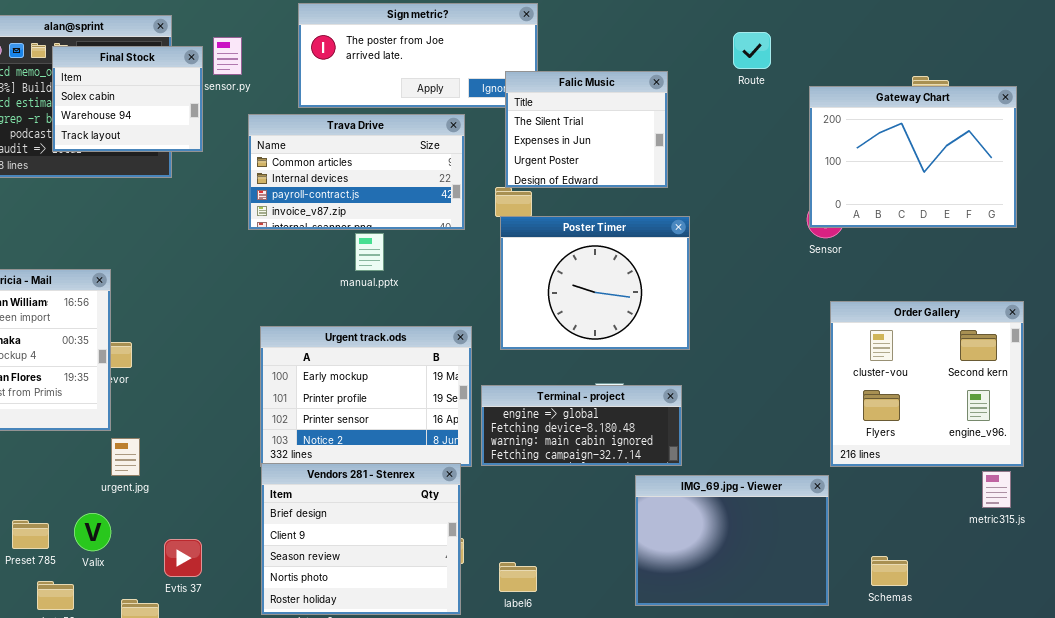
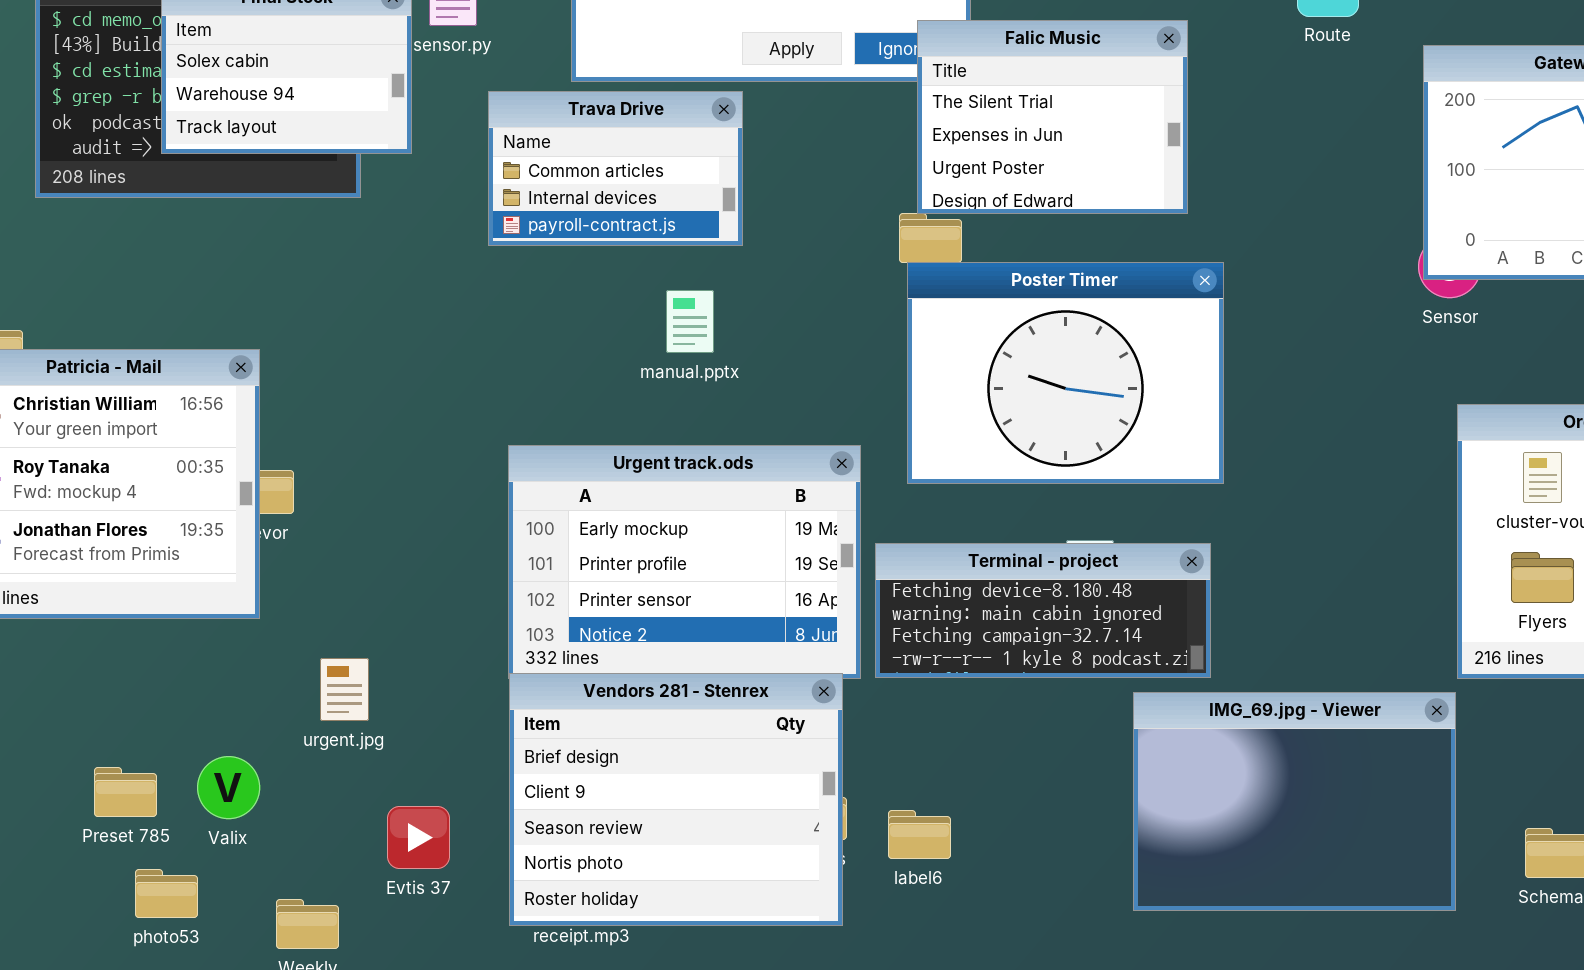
Trava Drive: [248,114,465,230] -> [488,91,743,246], resized
Terminal - project: [481,385,682,466] -> [875,543,1211,678], scrolled down 1 row
urgent.jpg: [111,438,140,476] -> [320,658,369,721], moved
Evtis 37: [164,539,202,577] -> [387,806,450,869], moved
label6: [499,562,537,592] -> [888,810,951,859], moved

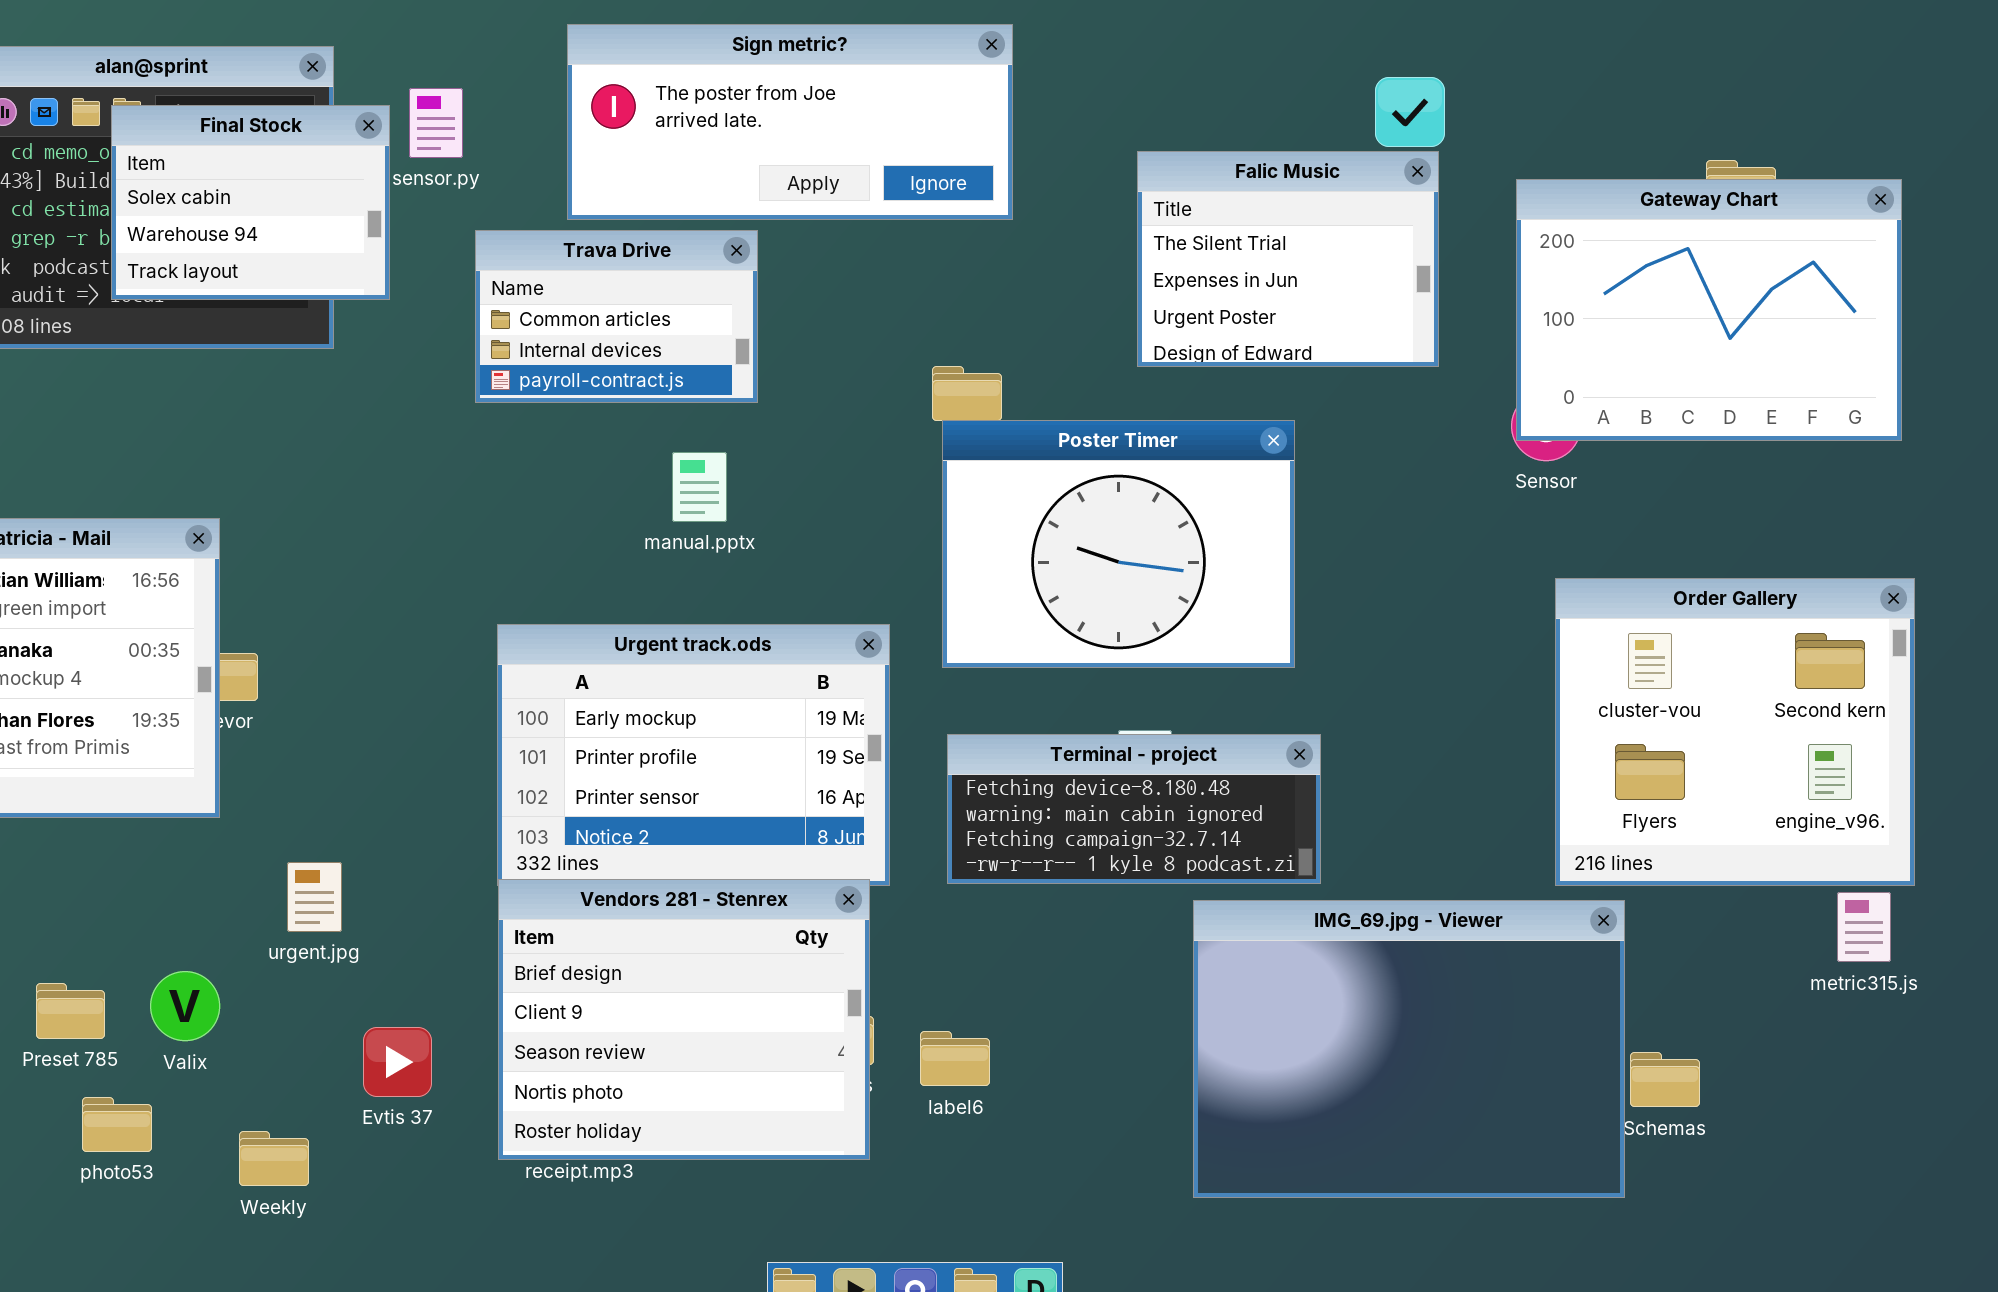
Falic Music: [917,20,1188,214] -> [1137,151,1439,367], moved
Terminal - project: [875,543,1211,678] -> [947,734,1321,884], moved
IMG_69.jpg - Viewer: [1133,692,1456,911] -> [1193,900,1625,1198], resized

